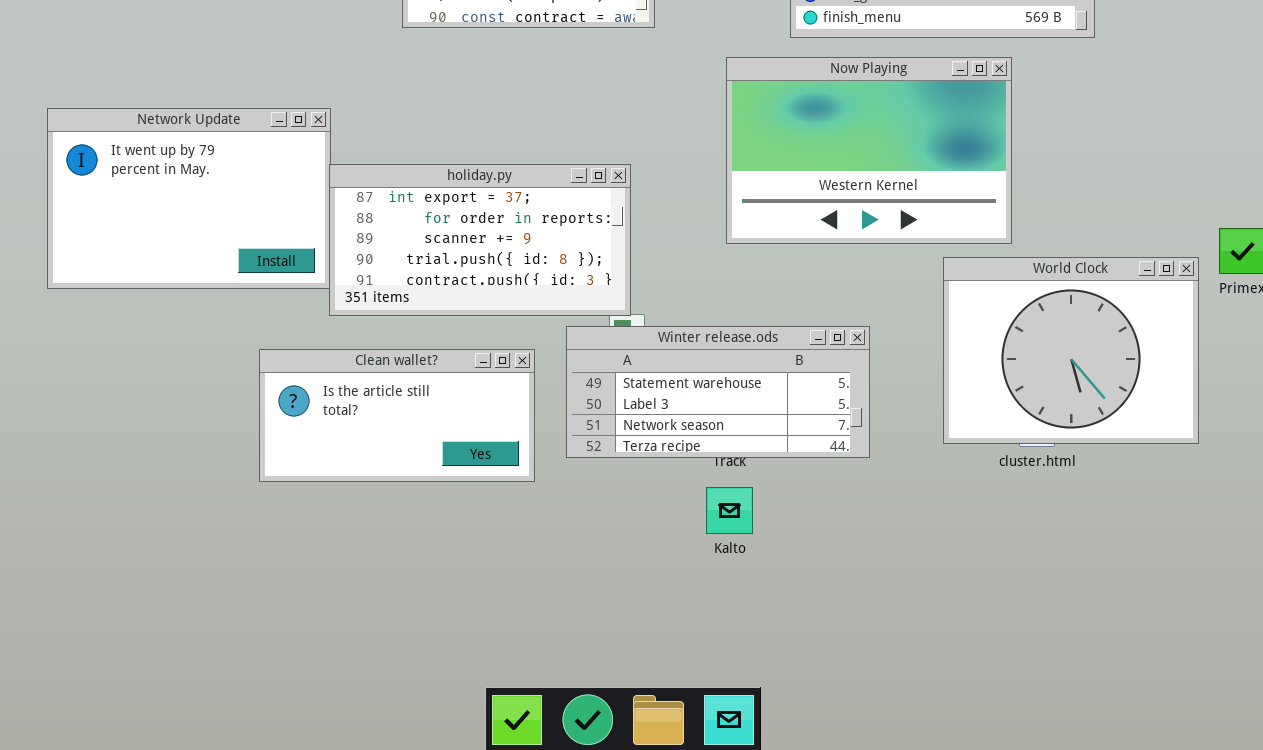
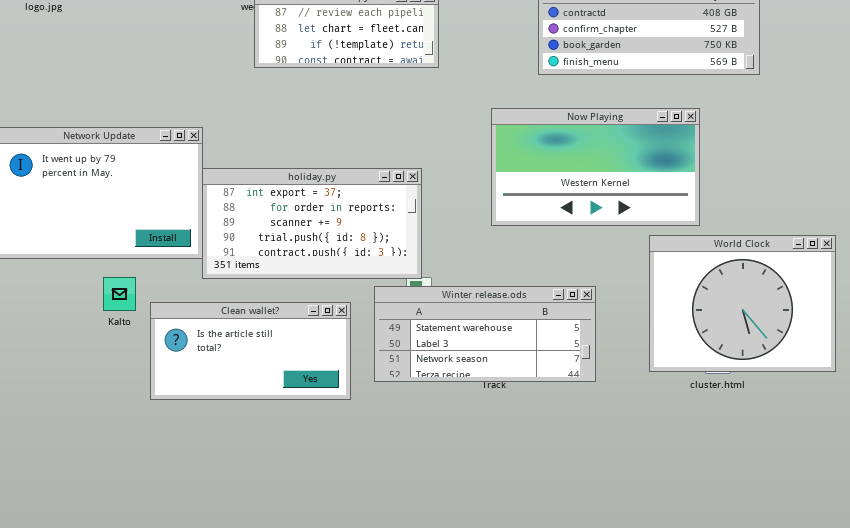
Now Playing: [726,57,1012,244] -> [491,108,700,226], resized
Kalto: [706,487,753,534] -> [103,277,136,311], moved

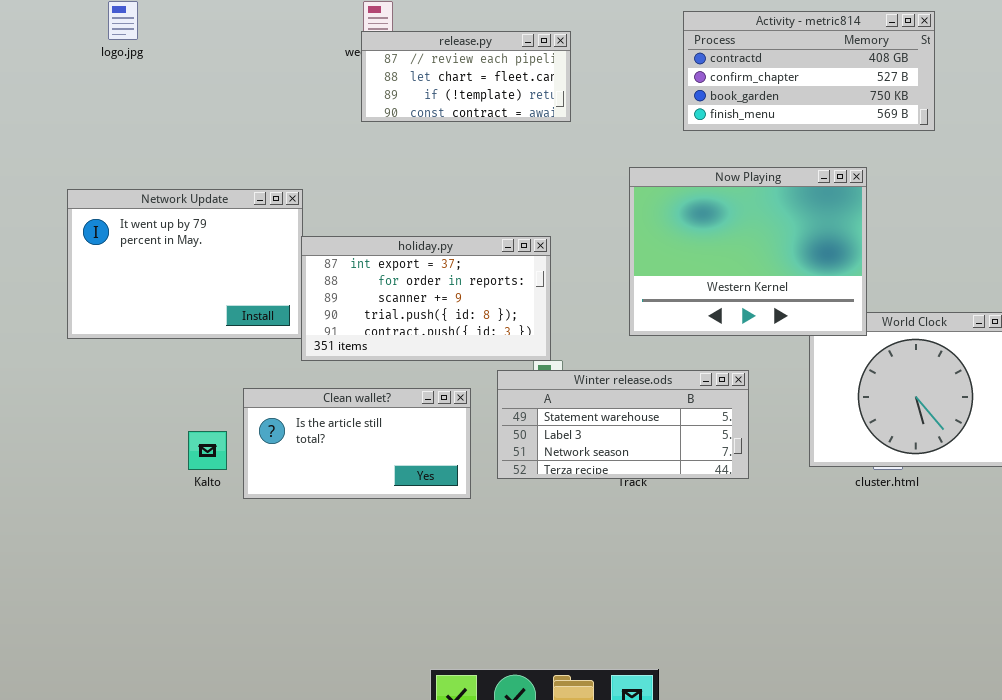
Now Playing: [491,108,700,226] -> [629,167,867,336], resized
Kalto: [103,277,136,311] -> [188,431,227,470], moved

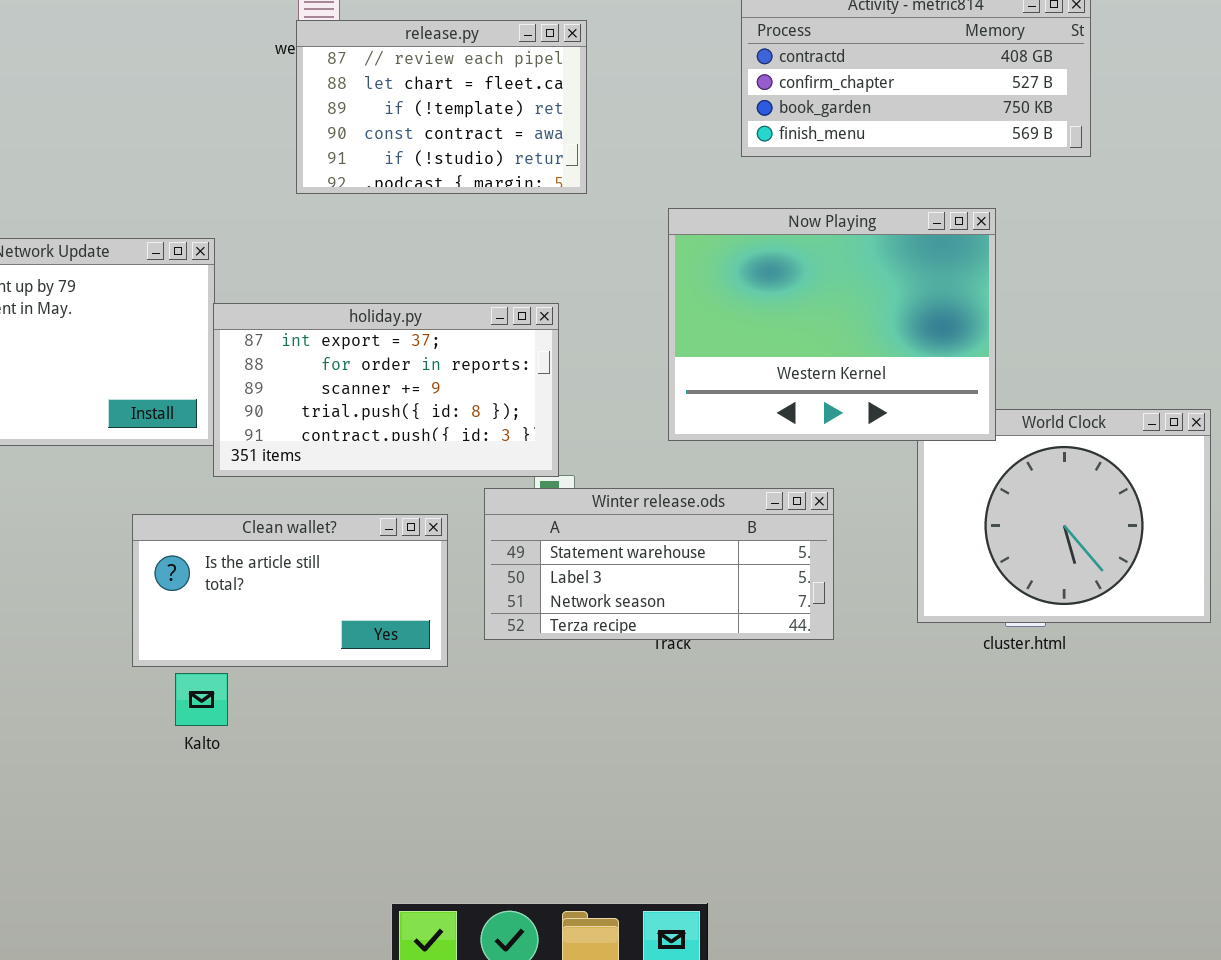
release.py: [361,31,571,122] -> [296,20,587,194], resized
Kalto: [188,431,227,470] -> [175,673,228,726], moved

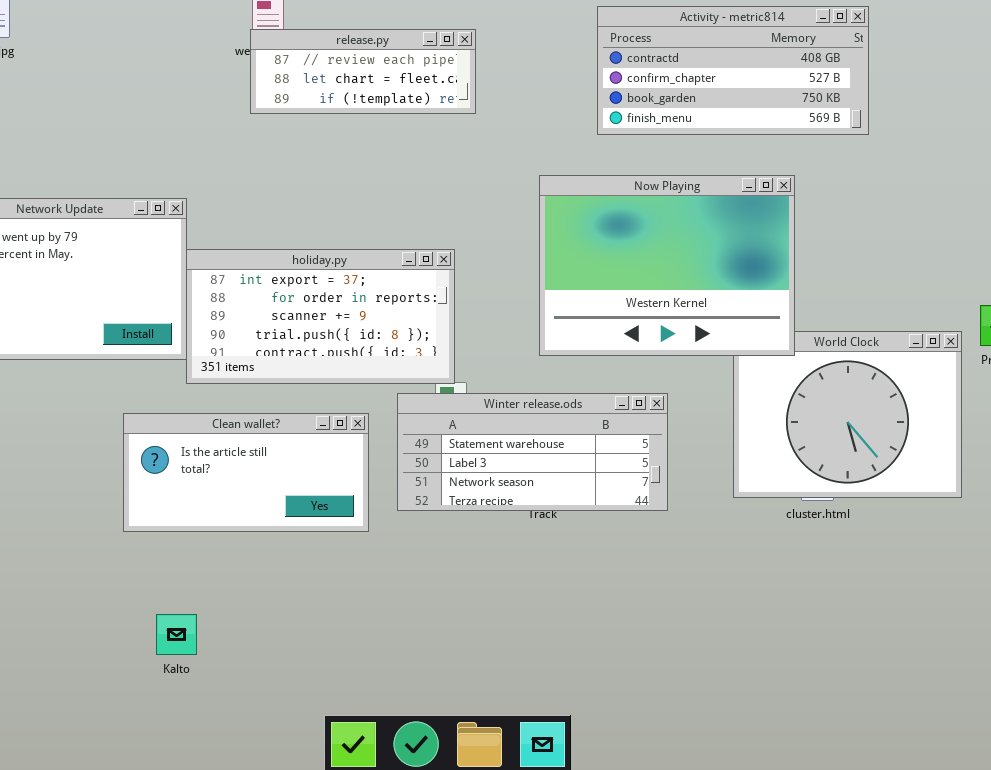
release.py: [296,20,587,194] -> [250,29,476,114], resized
Kalto: [175,673,228,726] -> [156,614,197,655], moved

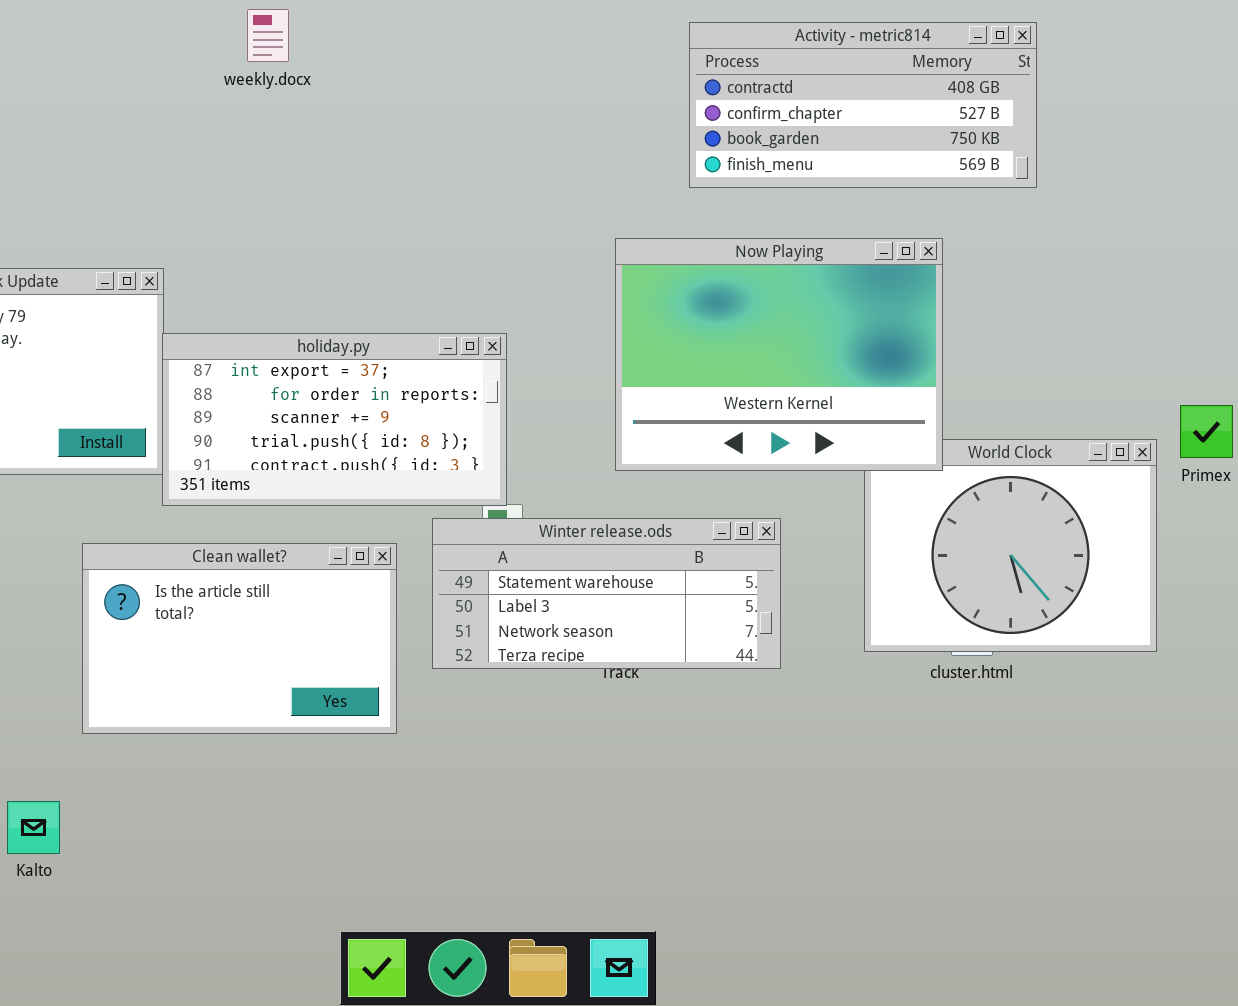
release.py: [250,29,476,114] -> none, closed
Clean wallet?: [123,413,369,532] -> [82,543,397,734], resized
Kalto: [156,614,197,655] -> [7,801,60,854], moved

